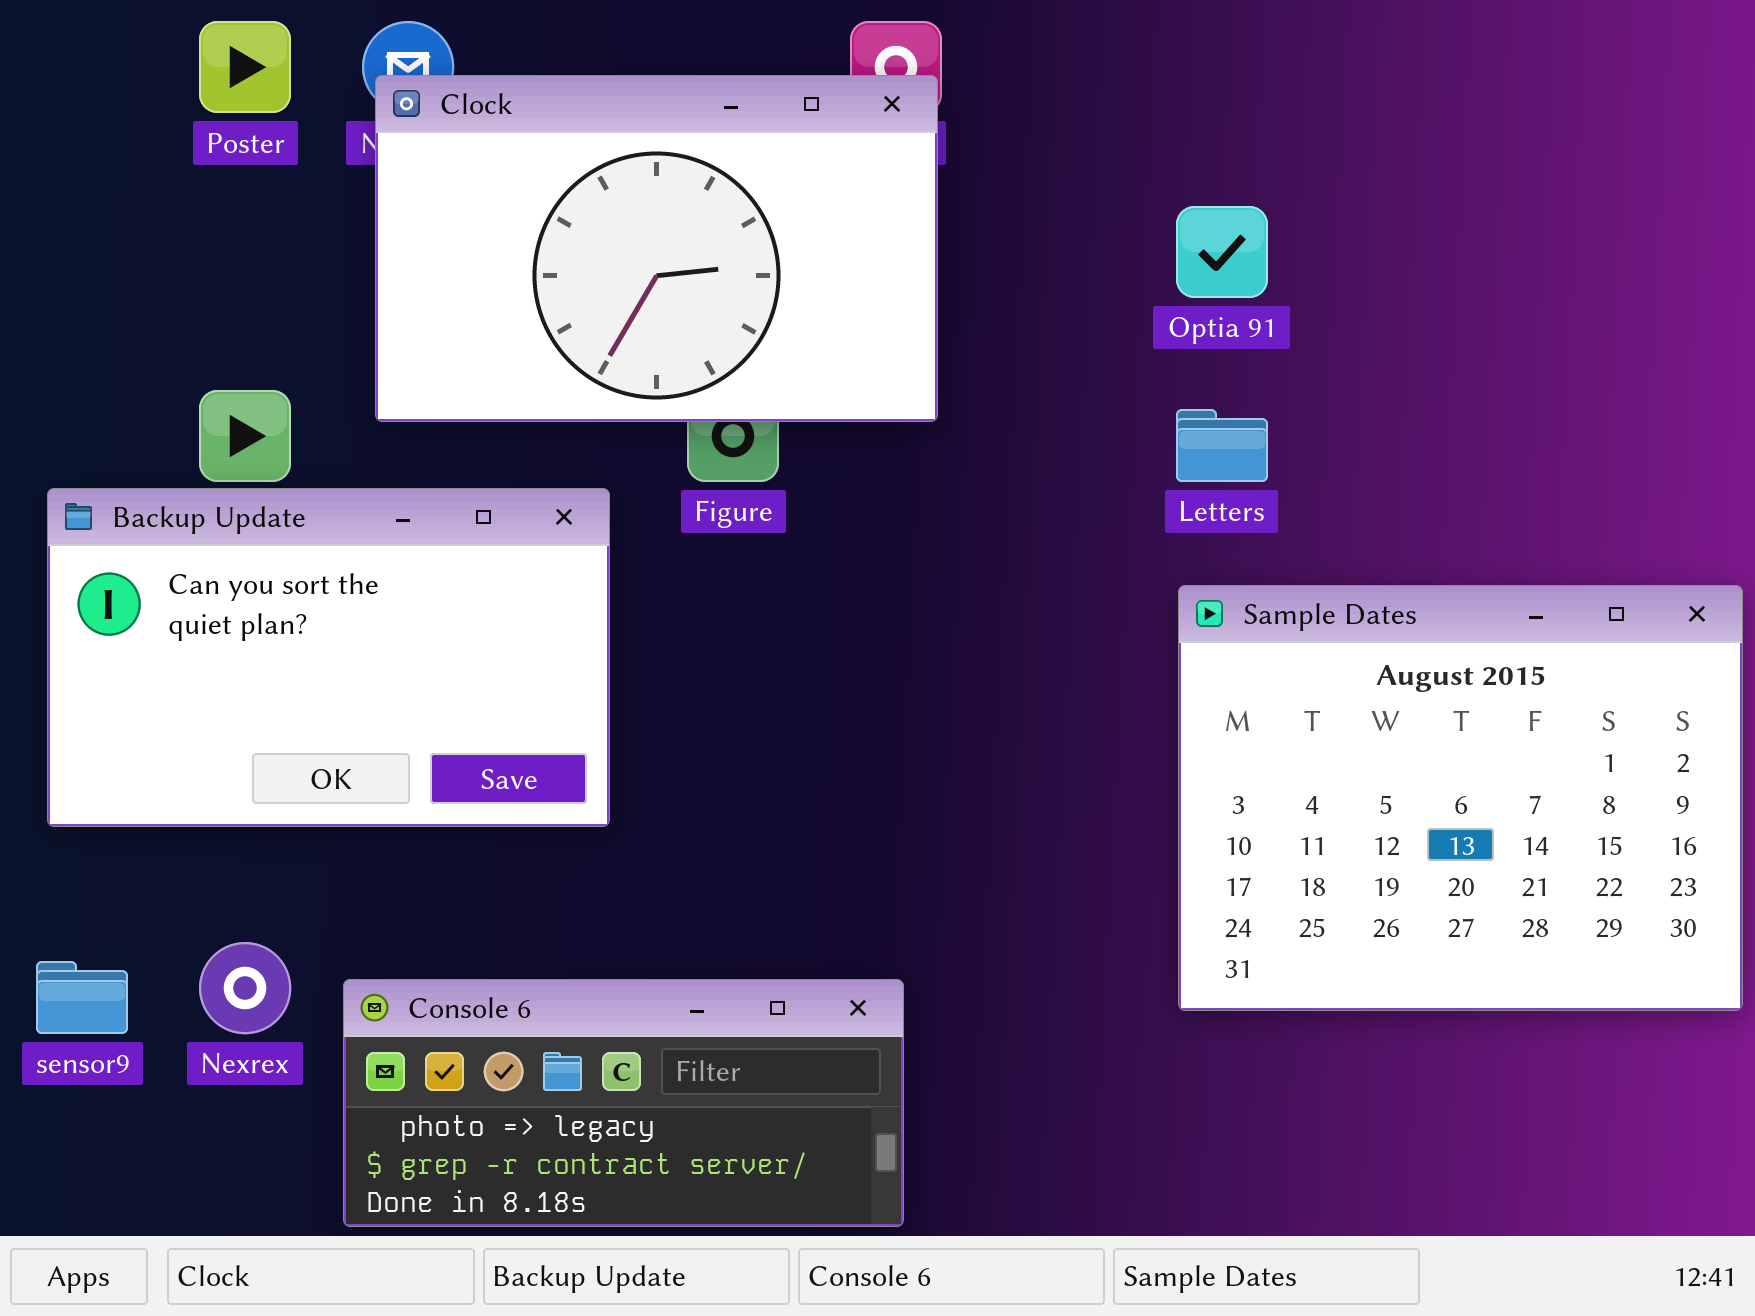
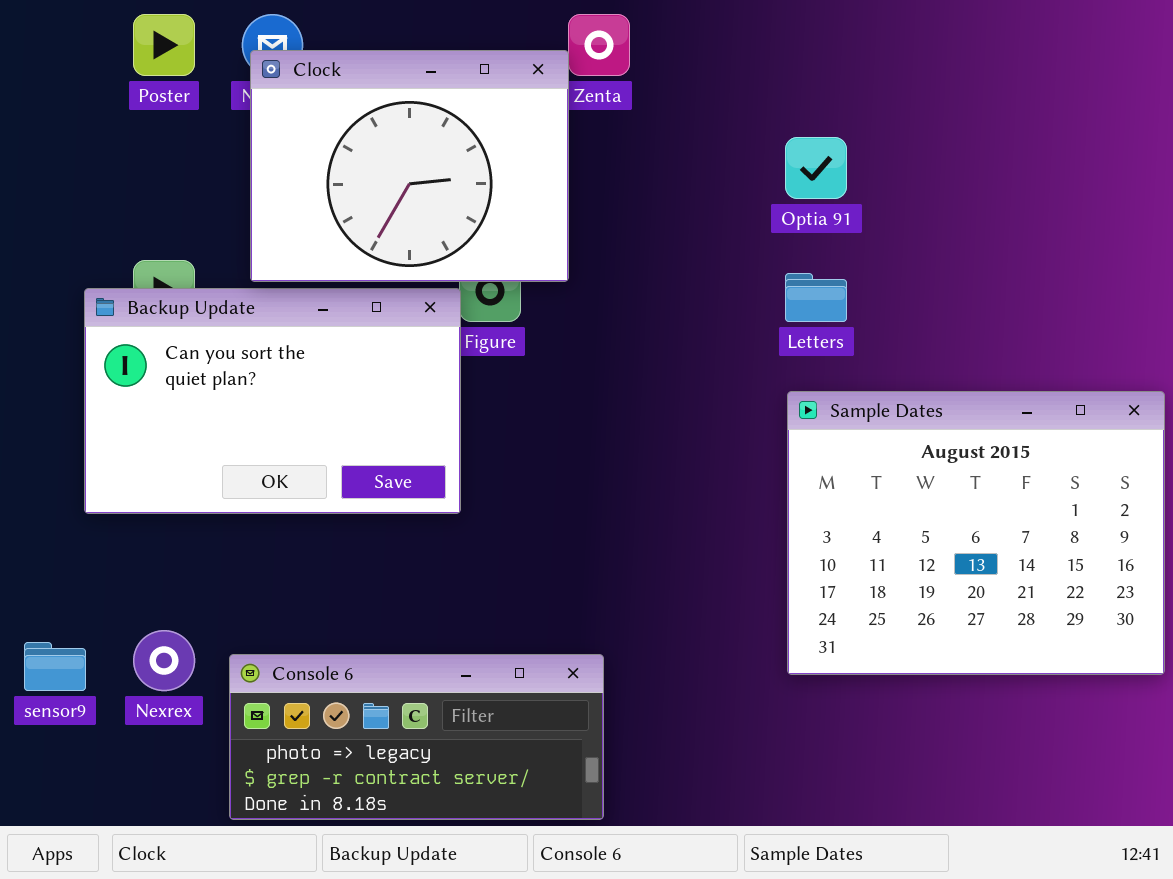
Clock: [375,75,938,422] -> [250,50,569,282], resized
Backup Update: [47,488,610,827] -> [84,288,461,514], moved

